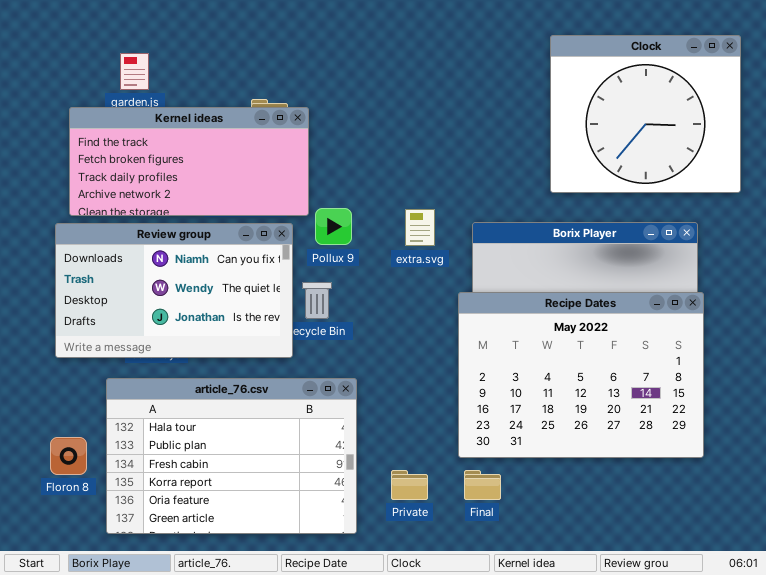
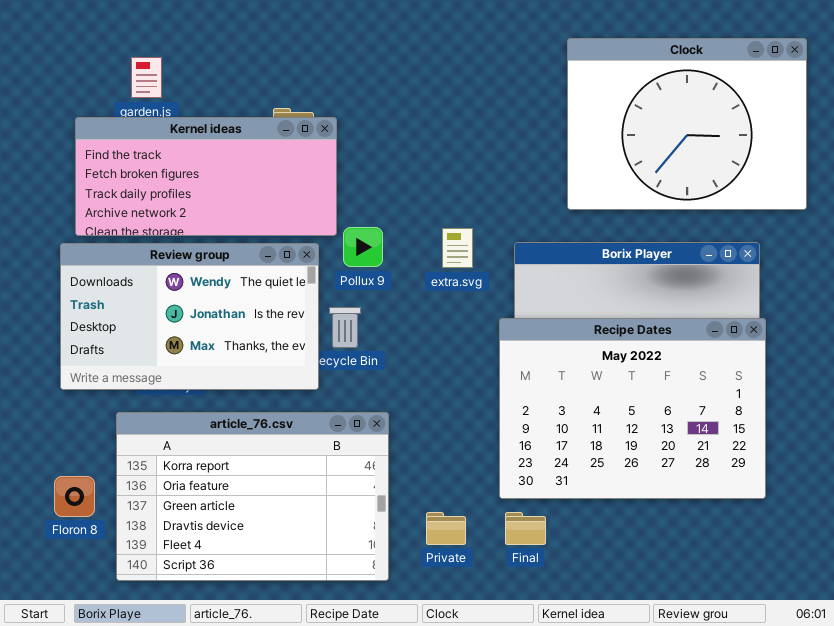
Clock: [550,35,741,193] -> [567,38,807,210], resized
Review group: [55,223,293,358] -> [60,243,319,390], scrolled down 1 row
article_76.csv: [106,378,357,534] -> [116,412,389,581], scrolled down 3 rows

